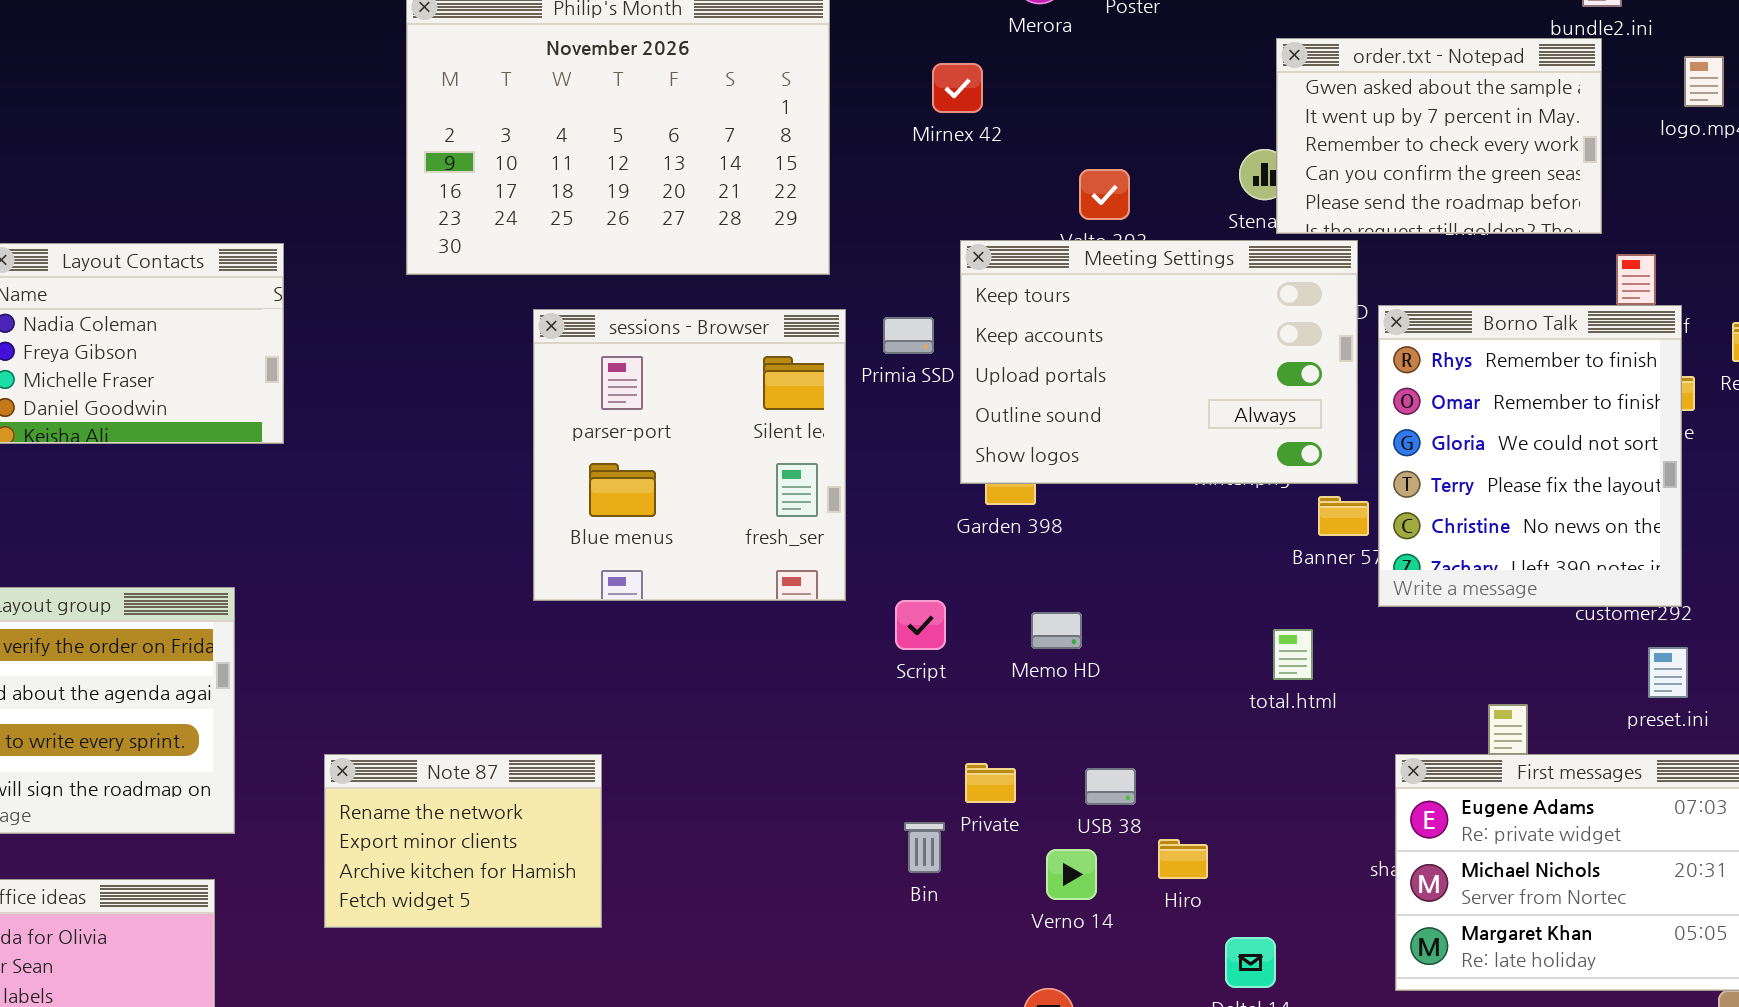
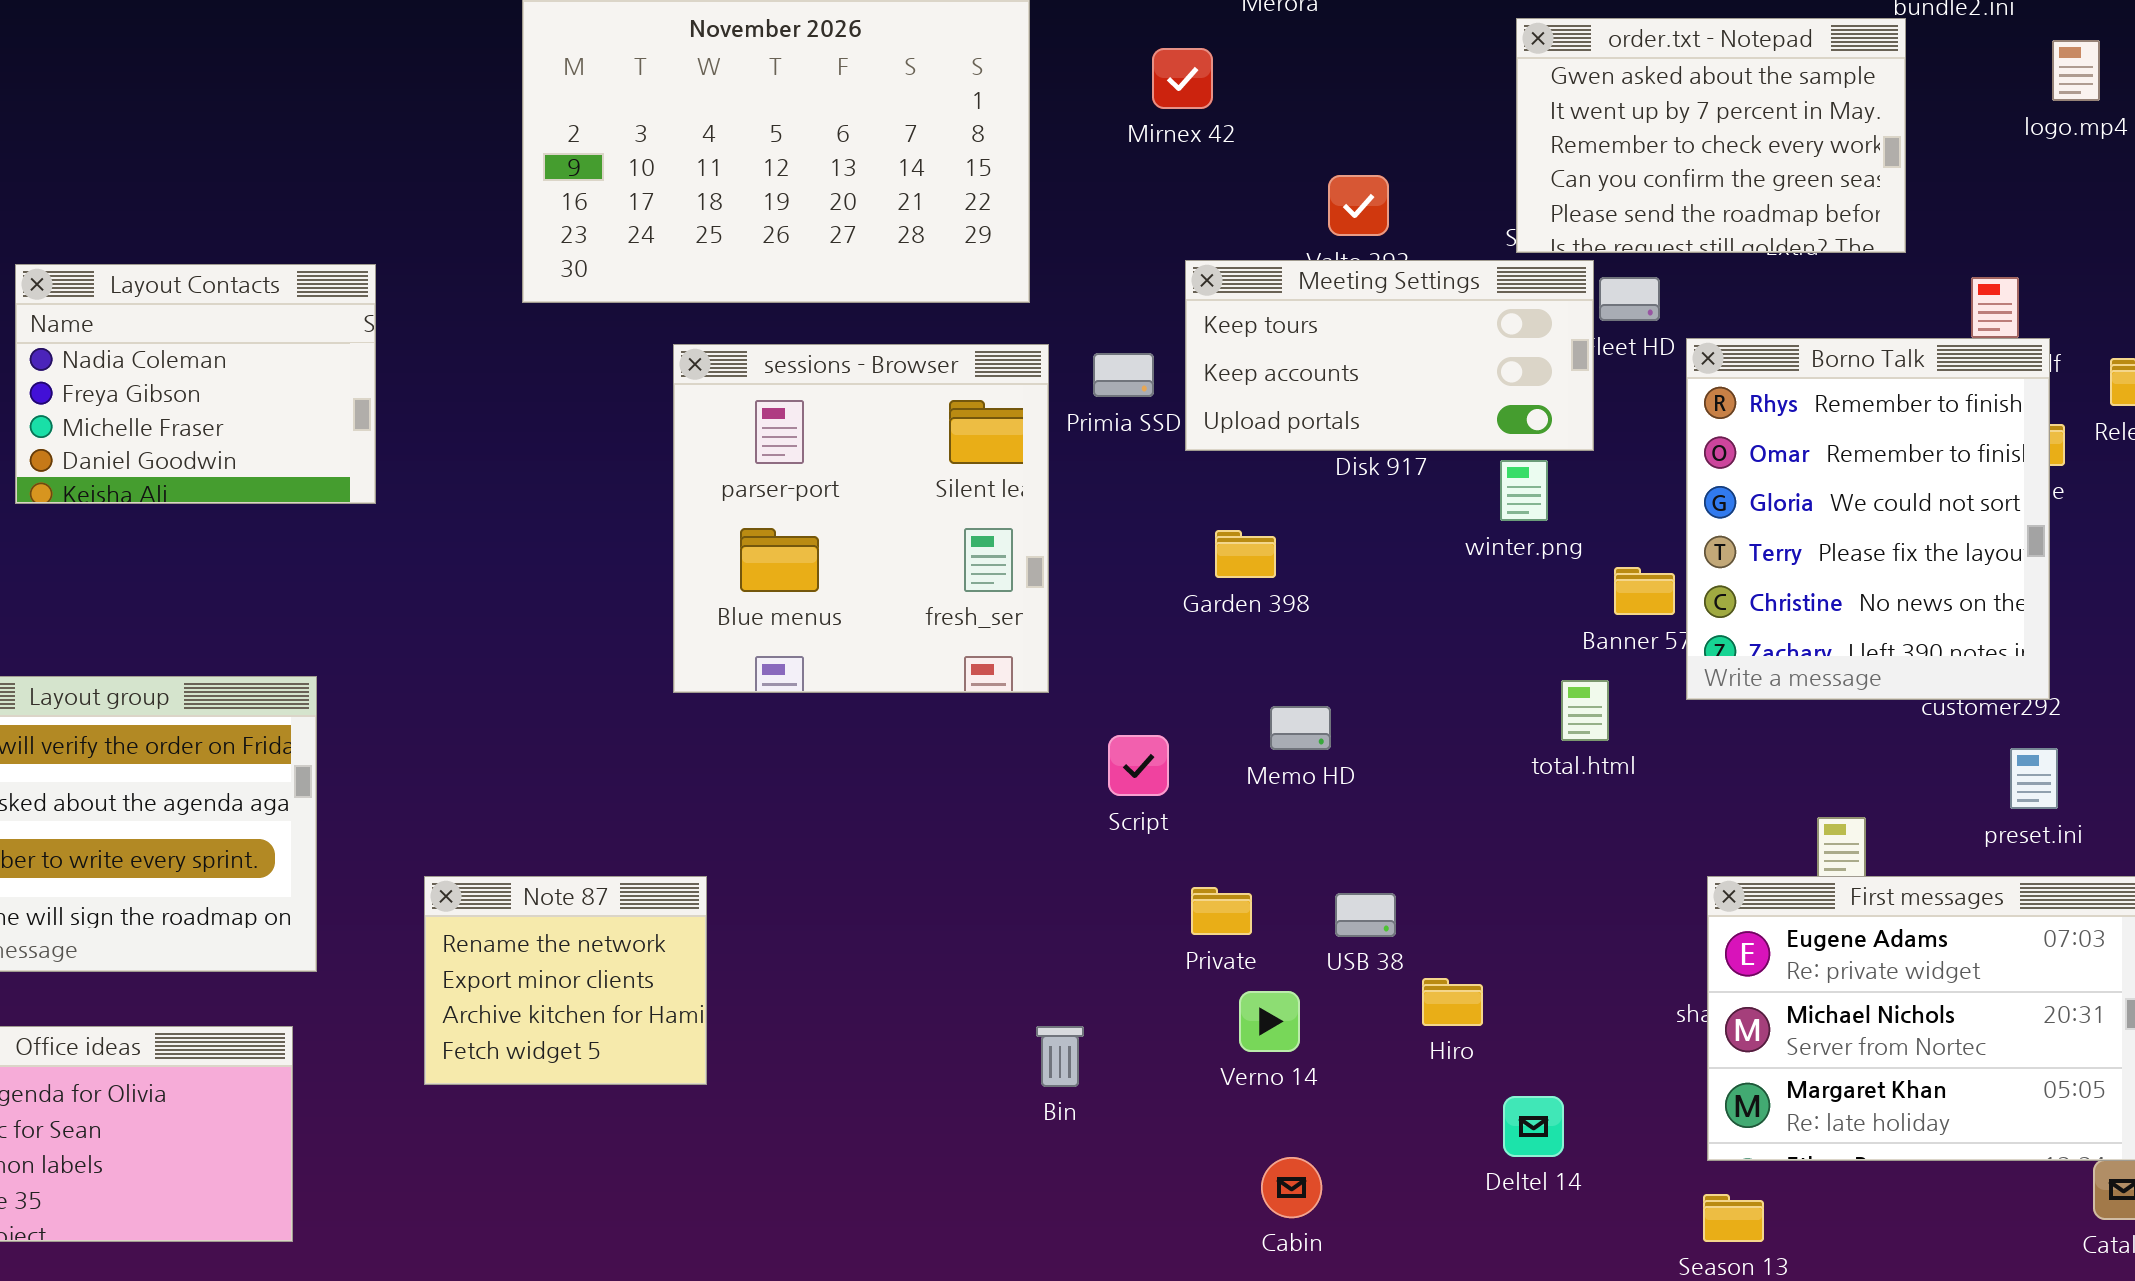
order.txt - Notepad: [1276,38,1602,234] -> [1516,18,1906,253], moved
Meeting Settings: [960,240,1358,484] -> [1185,260,1594,451], resized
Script: [895,600,946,650] -> [1108,735,1169,796], moved
total.html: [1273,629,1313,680] -> [1561,680,1609,741], moved
Note 87: [324,754,602,928] -> [424,876,707,1085], resized
Bin: [904,822,945,873] -> [1036,1026,1084,1087], moved
Verno 14: [1046,849,1097,900] -> [1239,991,1300,1052], moved

